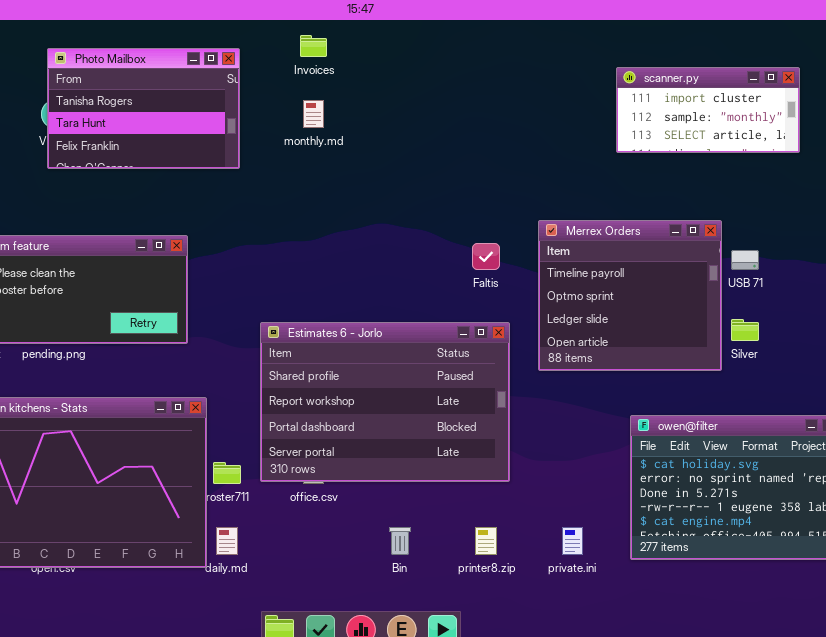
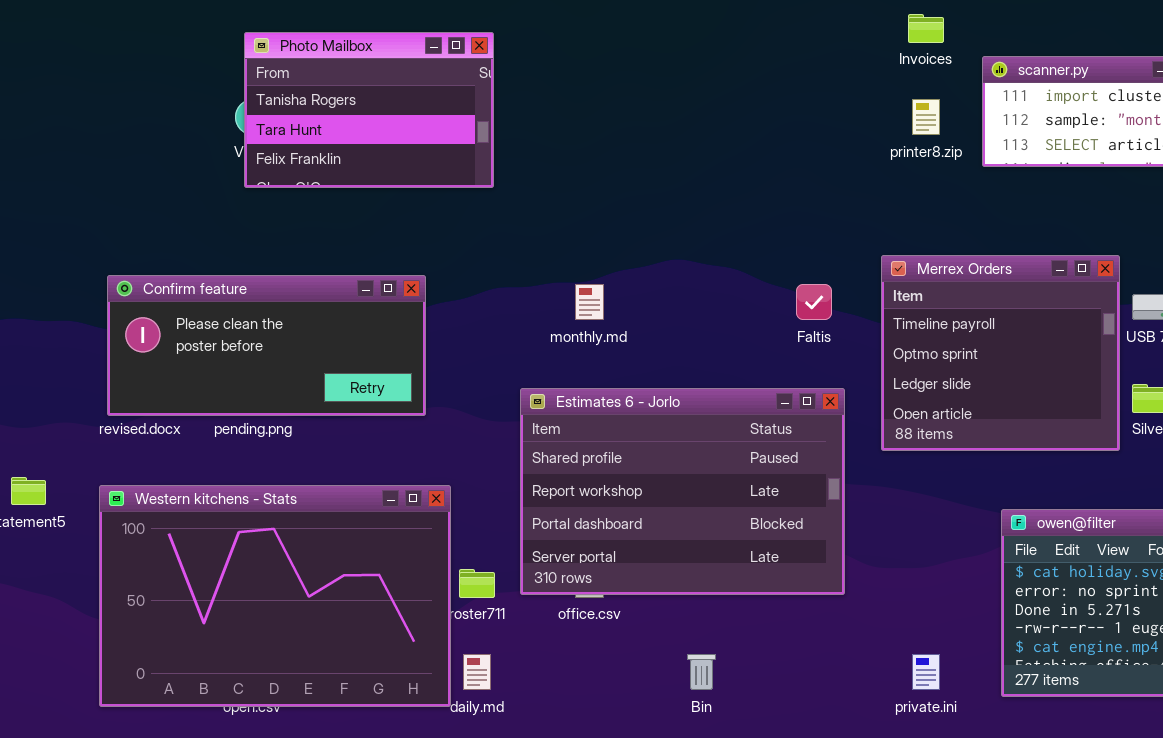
Invoices: [300,35,327,57] -> [908,14,944,43], moved
monthly.md: [303,100,324,128] -> [575,284,604,320], moved
printer8.zip: [475,527,497,555] -> [912,99,940,135], moved

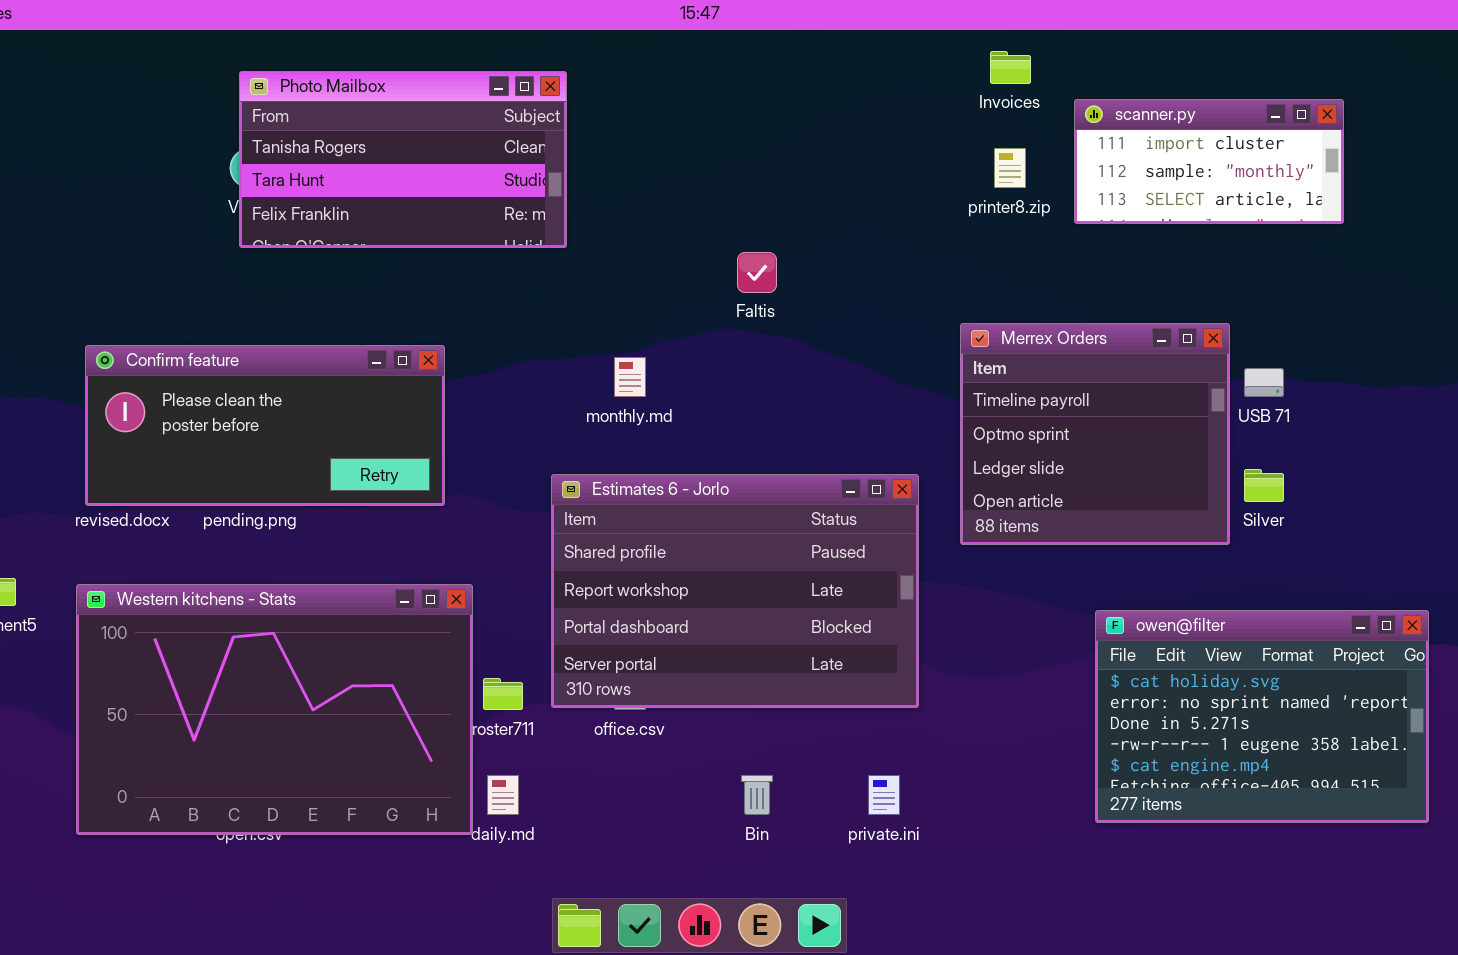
Photo Mailbox: [244,32,494,188] -> [239,71,567,248], resized
Faltis: [796,284,832,320] -> [737,252,777,293], moved
private.ini: [912,654,940,690] -> [868,775,900,815], moved

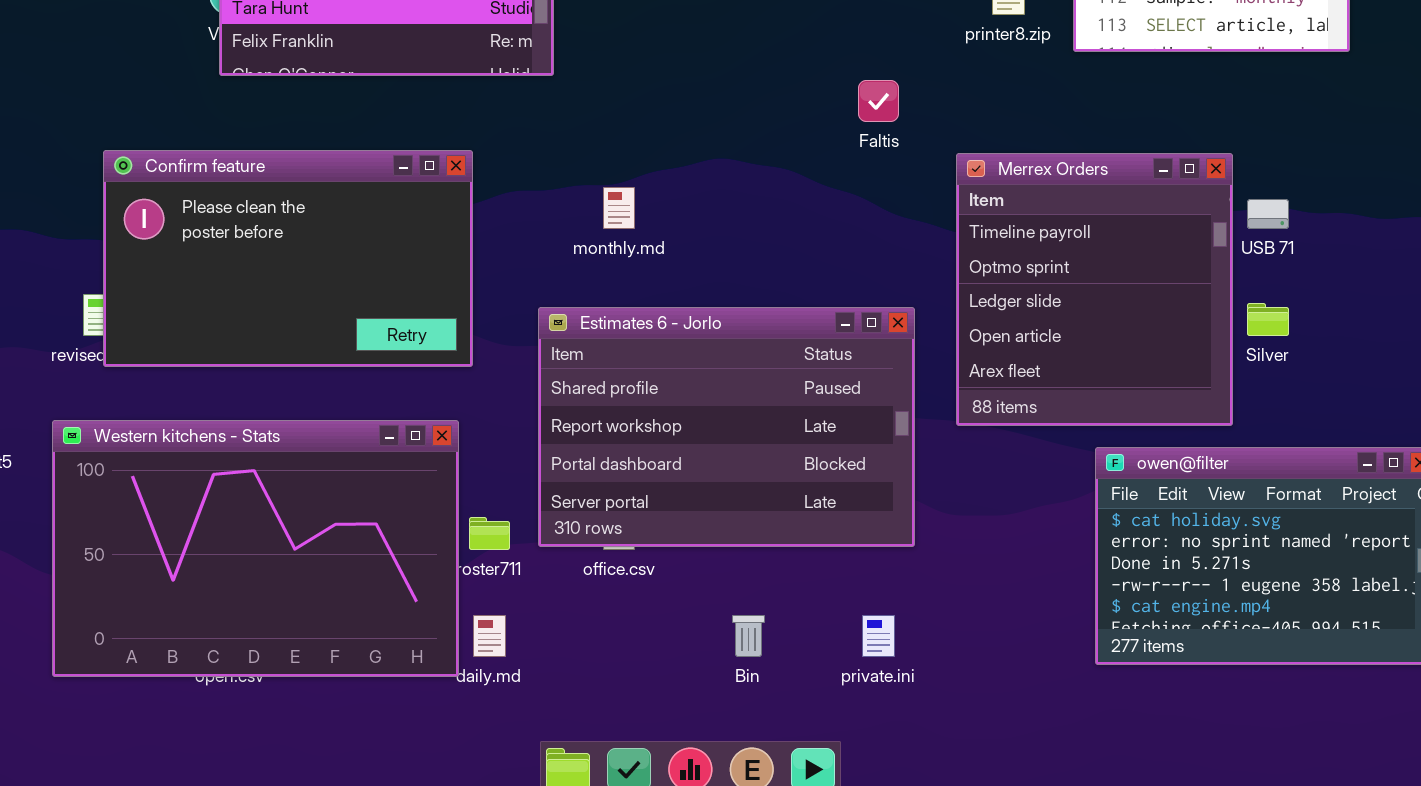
Faltis: [737,252,777,293] -> [858,80,899,122], moved
Merrex Orders: [960,323,1230,545] -> [956,153,1233,426], resized
Confirm feature: [85,345,445,506] -> [103,150,473,367], moved, resized

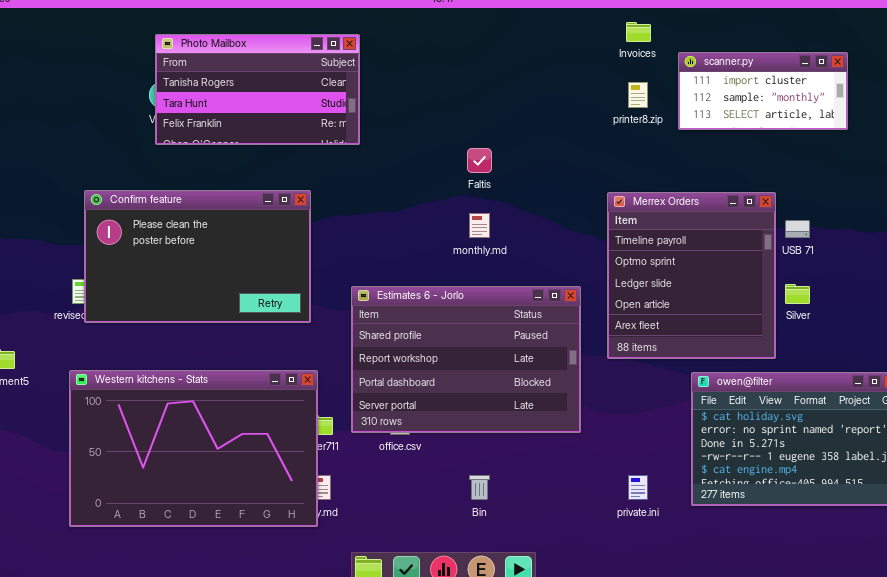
Faltis: [858,80,899,122] -> [467,148,492,173], moved
monthly.md: [603,187,635,229] -> [469,213,490,238], moved
Western kitchens - Stats: [52,420,459,677] -> [69,370,318,527], moved
private.ini: [862,615,895,657] -> [628,475,648,500], moved

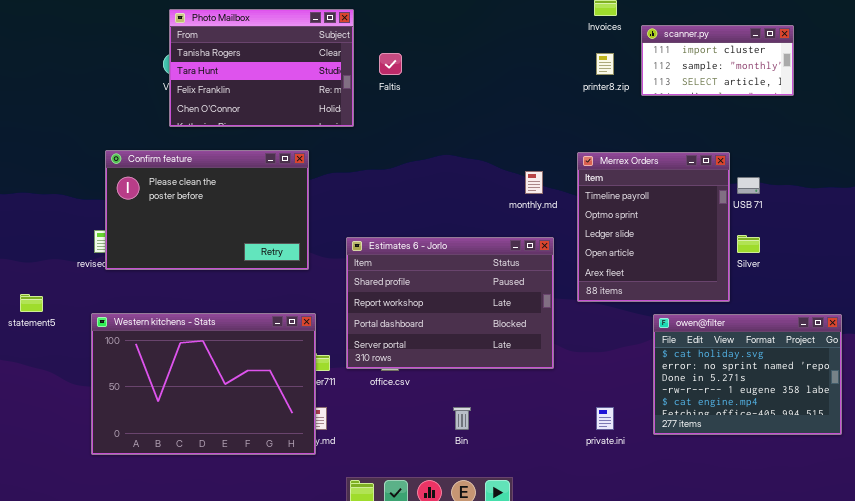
Photo Mailbox: [155,34,360,145] -> [169,9,354,127], resized
Faltis: [467,148,492,173] -> [379,53,402,75], moved
monthly.md: [469,213,490,238] -> [525,171,543,194], moved

